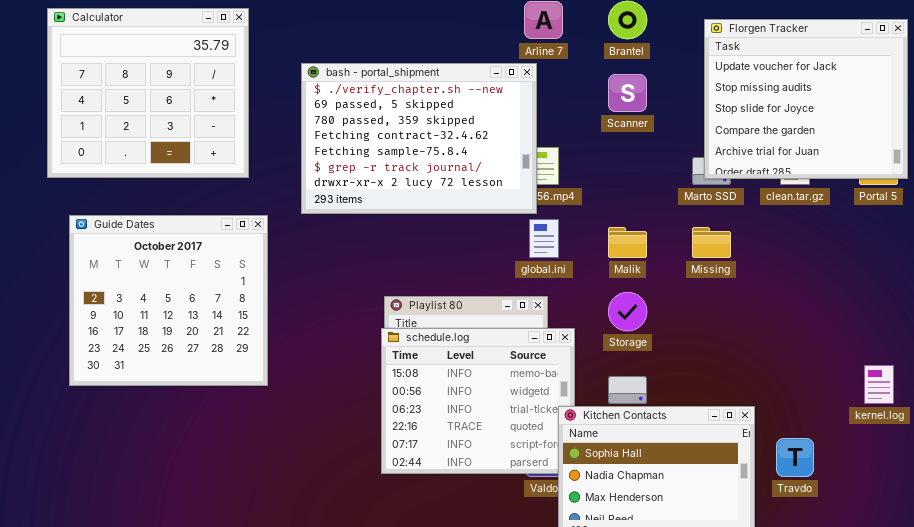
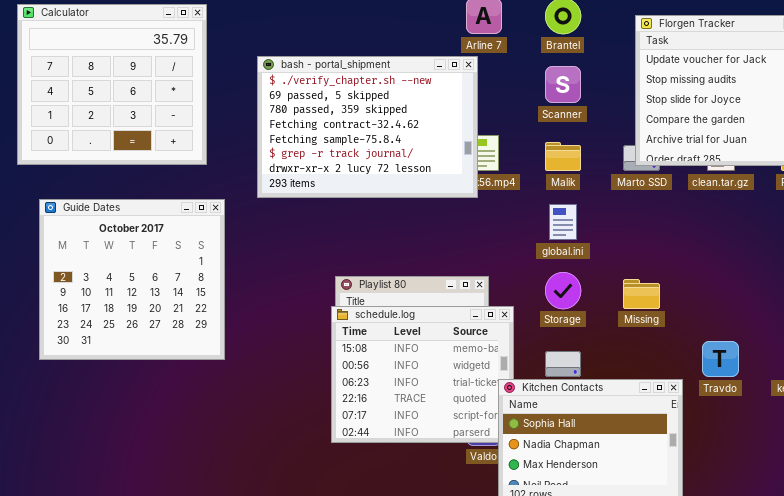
global.ini: [529,219,559,258] -> [549,204,577,240], moved
Malik: [608,227,647,258] -> [545,142,581,171], moved
Missing: [692,227,731,258] -> [623,279,660,309], moved
Travdo: [776,438,814,477] -> [702,341,739,377], moved

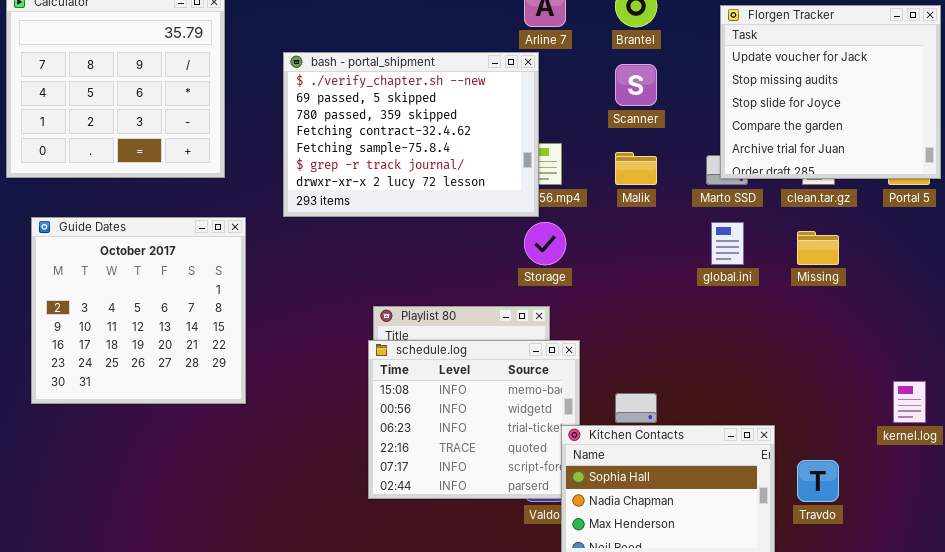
global.ini: [549,204,577,240] -> [711,222,744,265], moved
Storage: [545,272,581,309] -> [524,222,566,265], moved
Missing: [623,279,660,309] -> [797,231,839,265], moved
Travdo: [702,341,739,377] -> [797,460,839,502], moved

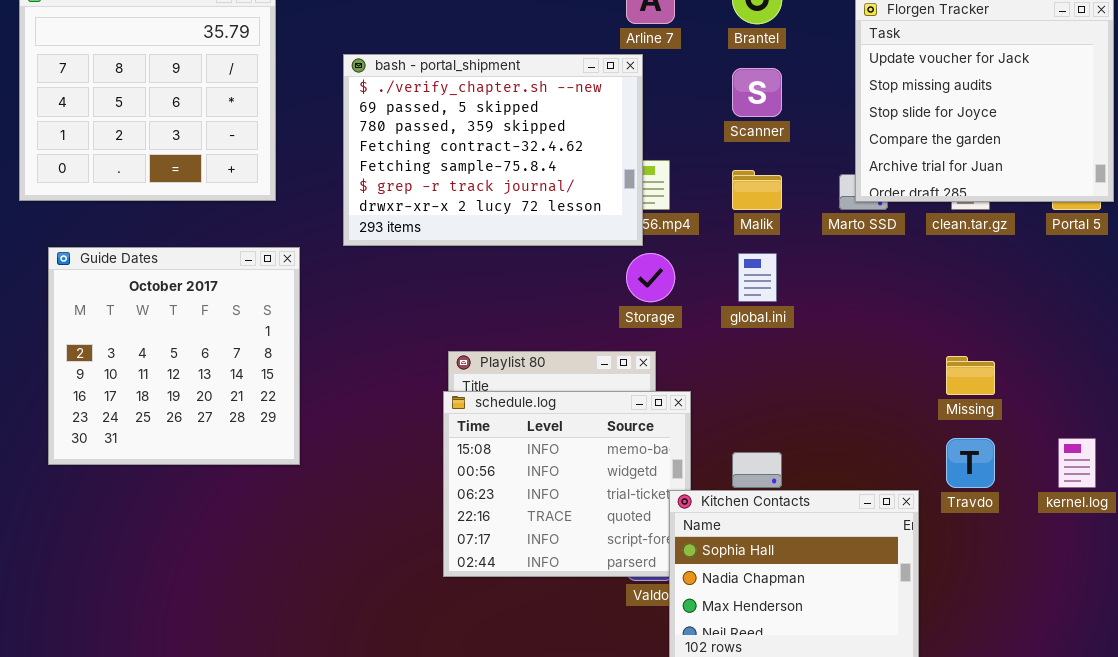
global.ini: [711,222,744,265] -> [738,253,777,302], moved
Missing: [797,231,839,265] -> [946,356,995,395], moved
Travdo: [797,460,839,502] -> [946,438,995,488], moved

